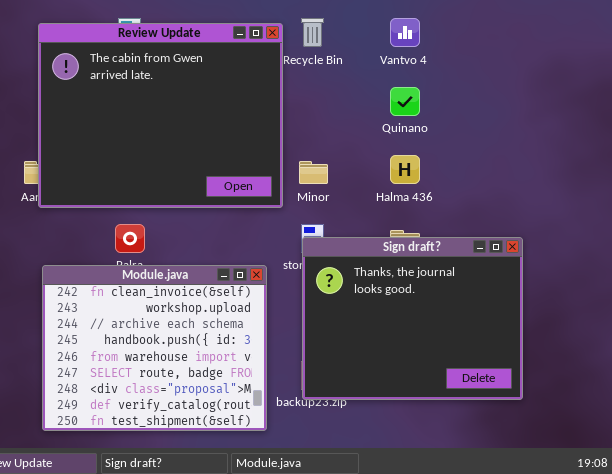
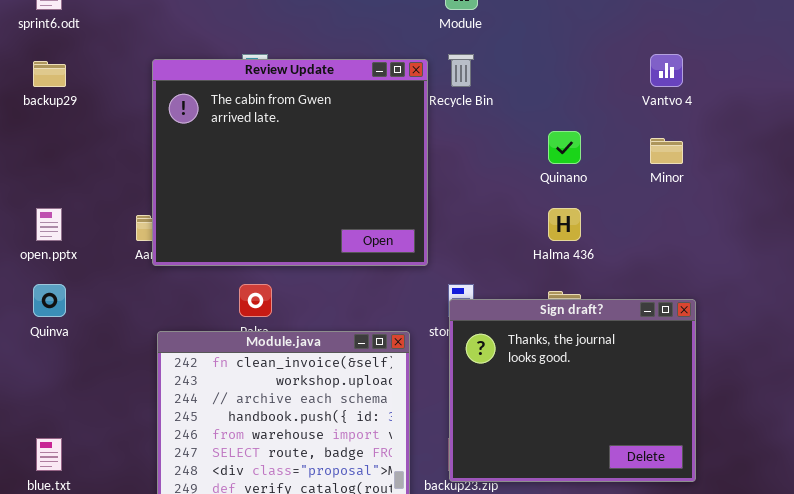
Vantvo 4: [390,18,420,47] -> [650,54,683,87], moved
Minor: [299,161,328,184] -> [650,138,683,164], moved

